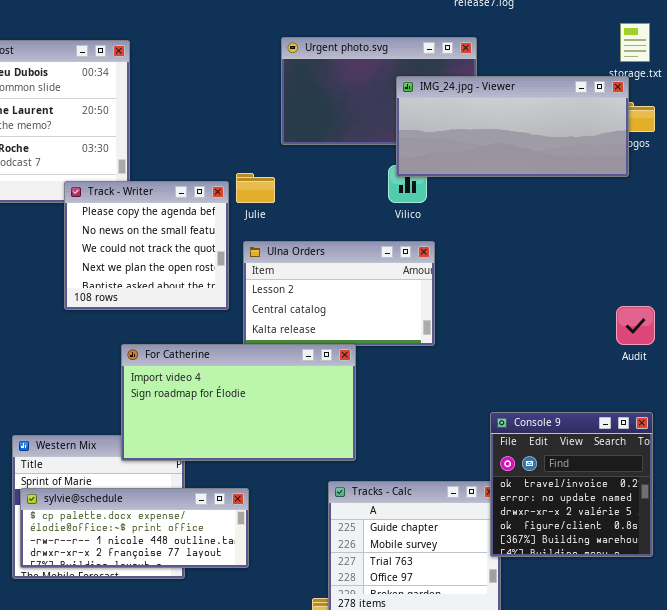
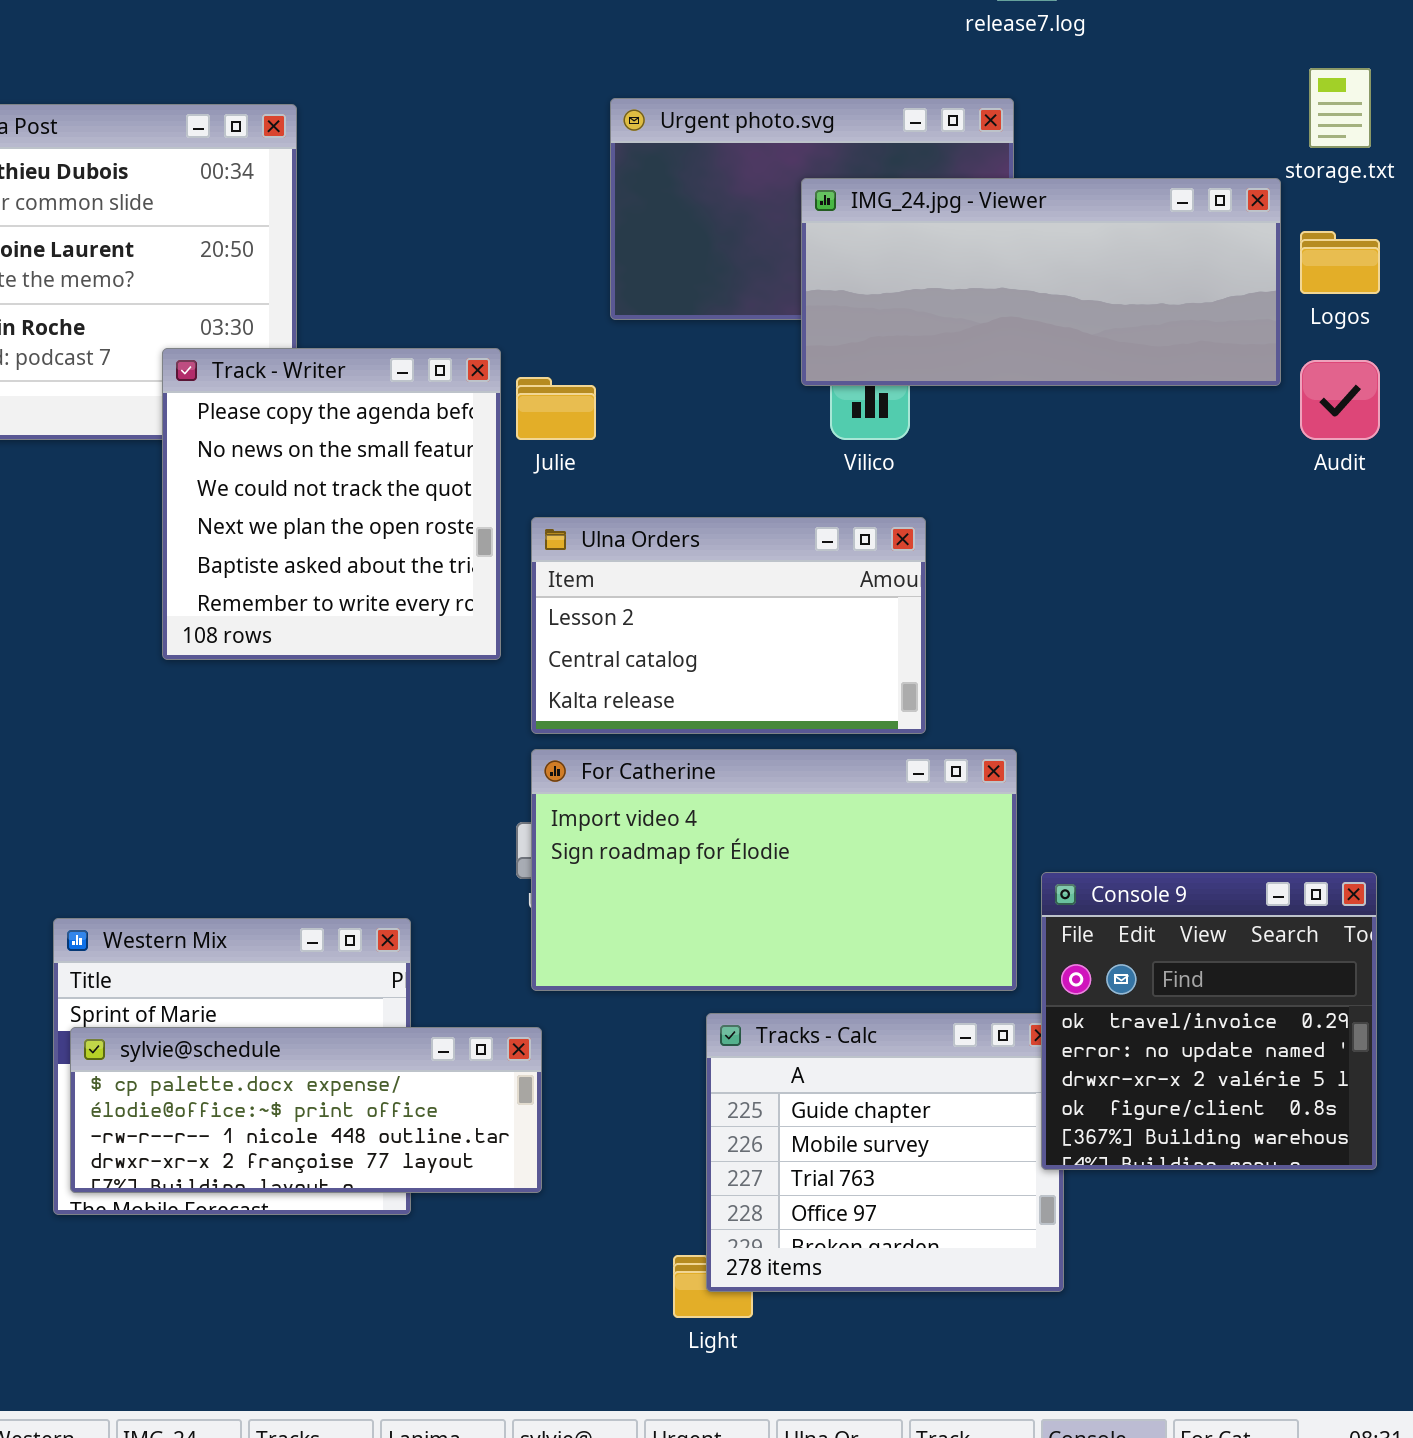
IMG_24.jpg - Viewer: [396,76,629,177] -> [801,178,1281,386], moved
Track - Writer: [64,181,229,310] -> [162,348,501,660], resized
Audit: [616,306,655,345] -> [1300,360,1380,440], moved
For Catherine: [121,344,356,461] -> [531,749,1017,991], moved

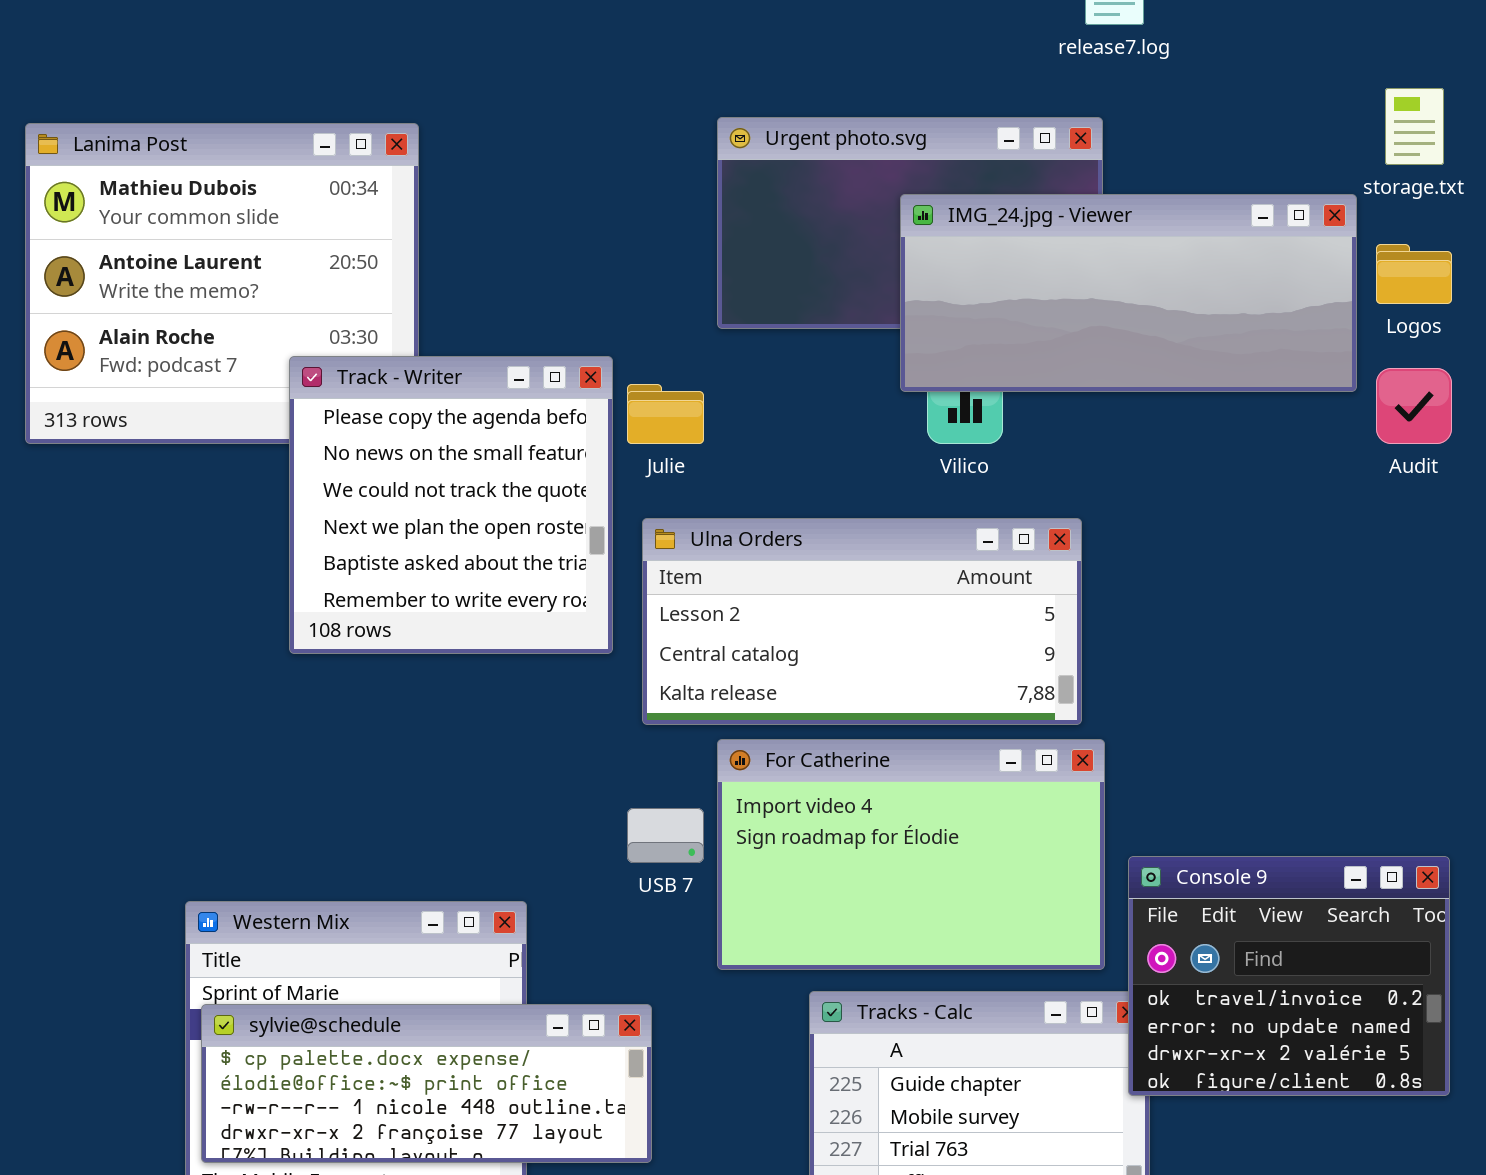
Ulna Orders: [531,517,926,734] -> [642,518,1082,725], resized
For Catherine: [531,749,1017,991] -> [717,739,1105,970], resized
Console 9: [1041,872,1377,1170] -> [1128,856,1450,1096], resized

